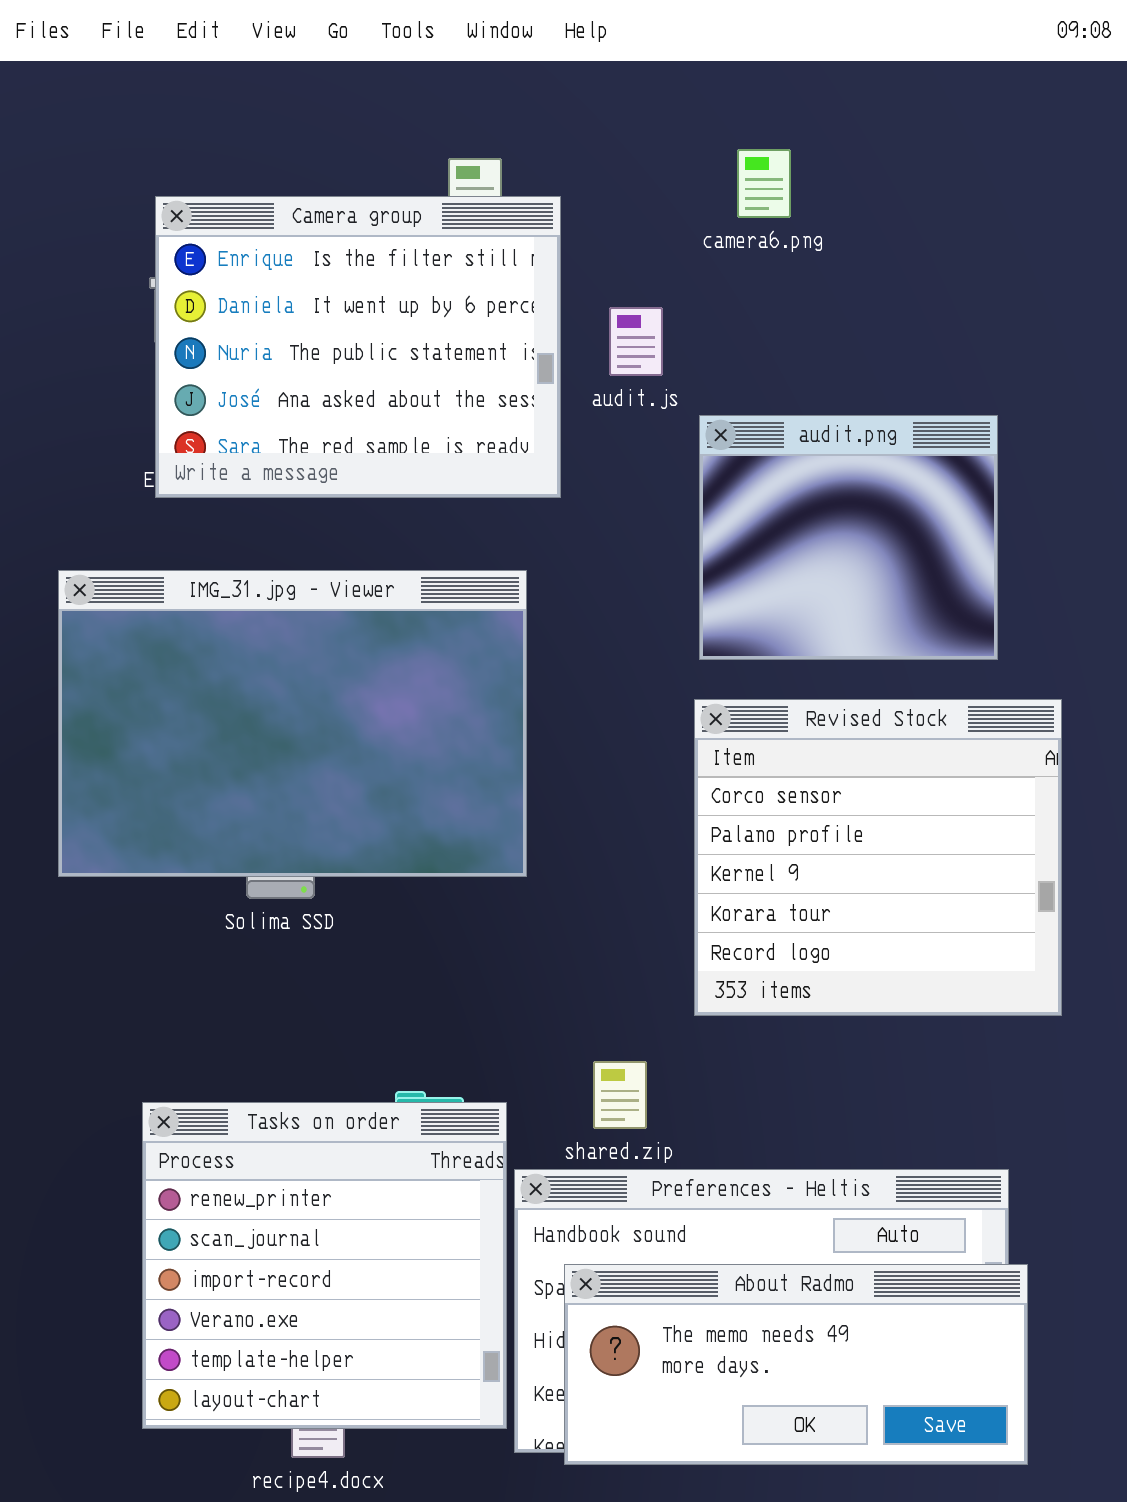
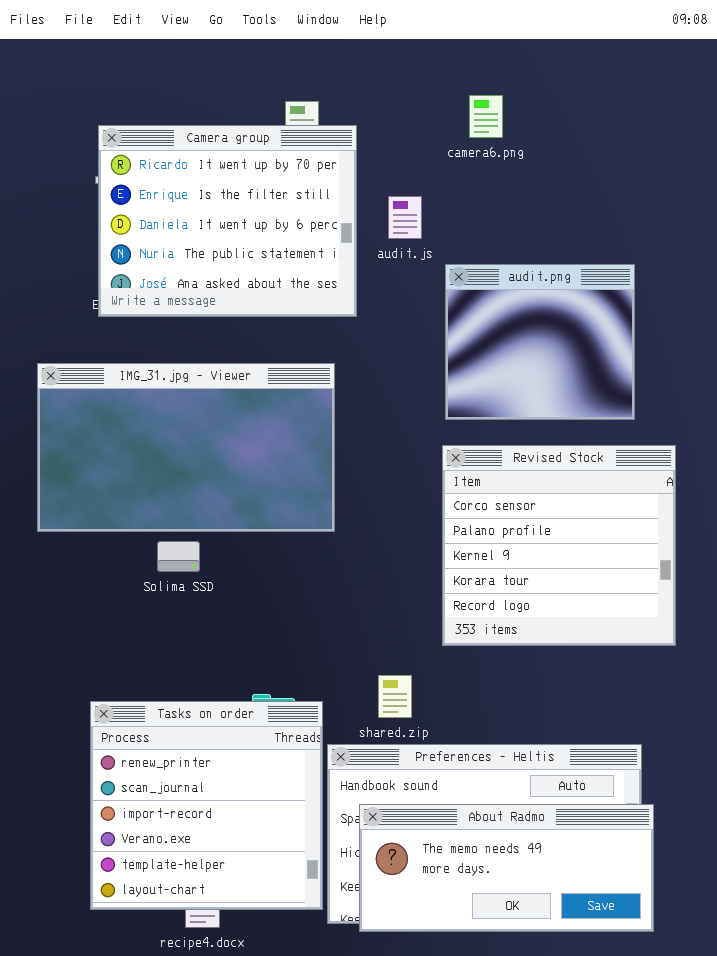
Camera group: [155,196,561,498] -> [98,125,357,317], scrolled up 1 row
IMG_31.jpg - Viewer: [58,570,527,877] -> [37,363,335,532], resized

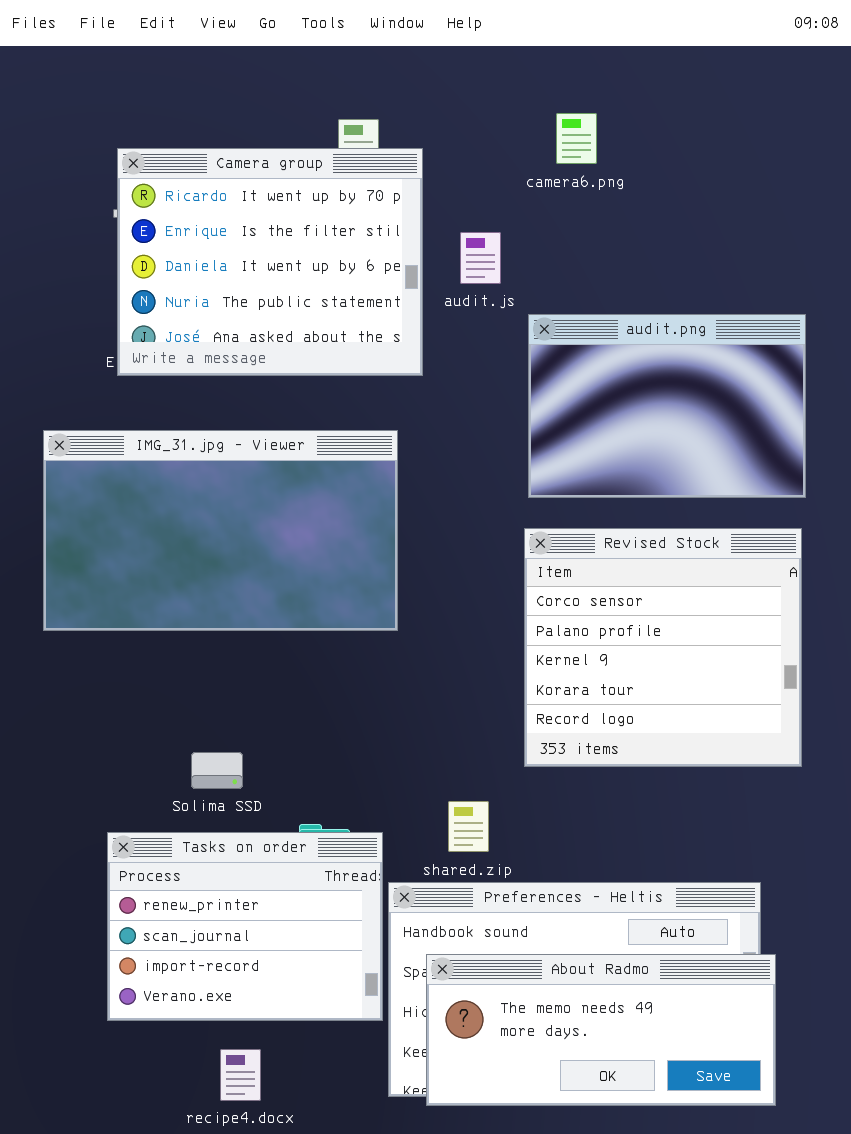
audit.png: [445,264,635,420] -> [528,314,806,498], resized
Solima SSD: [157,541,200,572] -> [191,752,243,789], moved
Tasks on order: [90,701,323,910] -> [107,832,383,1021], resized

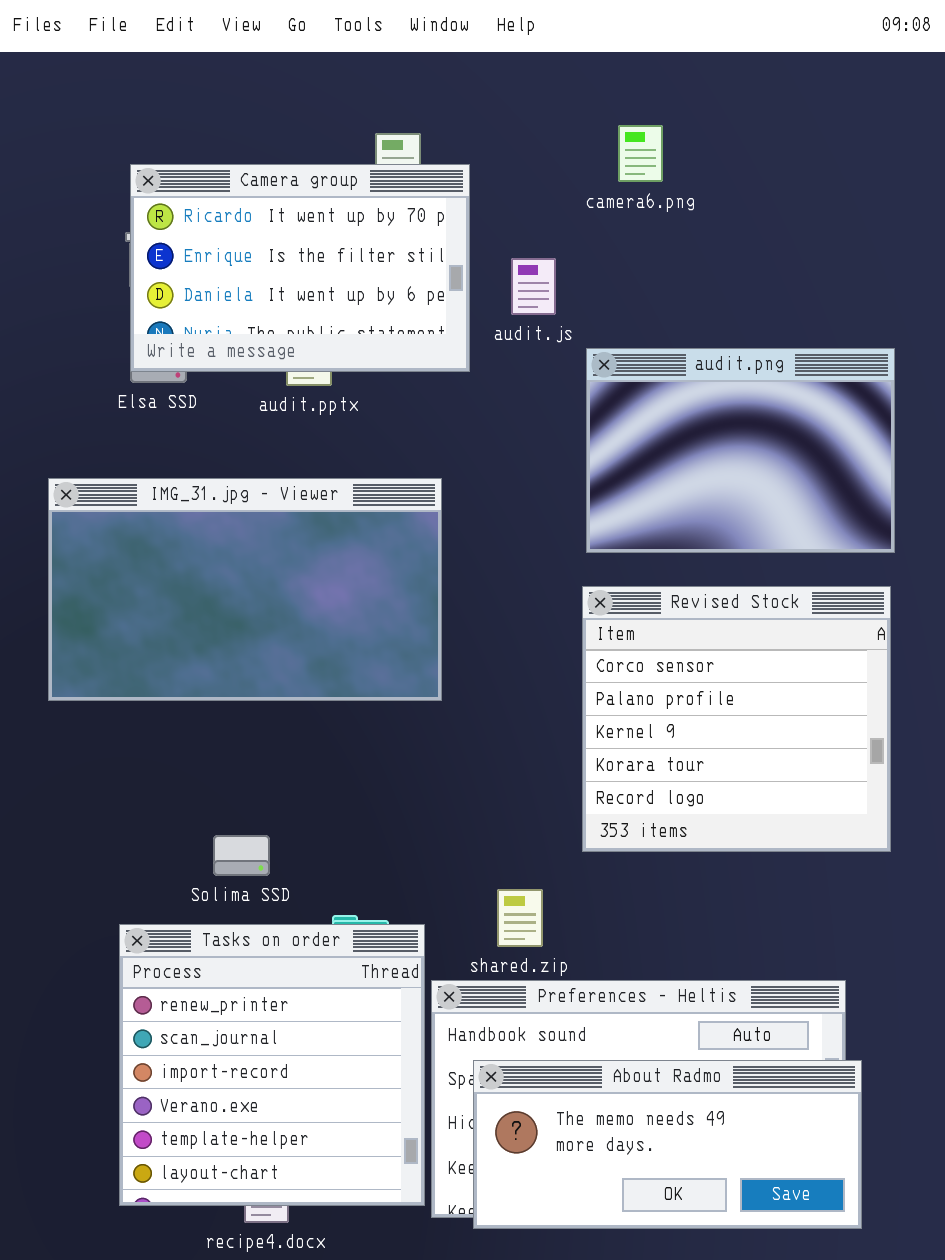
Camera group: [117,148,423,376] -> [130,164,470,372], resized
Tasks on order: [107,832,383,1021] -> [119,924,425,1206], resized

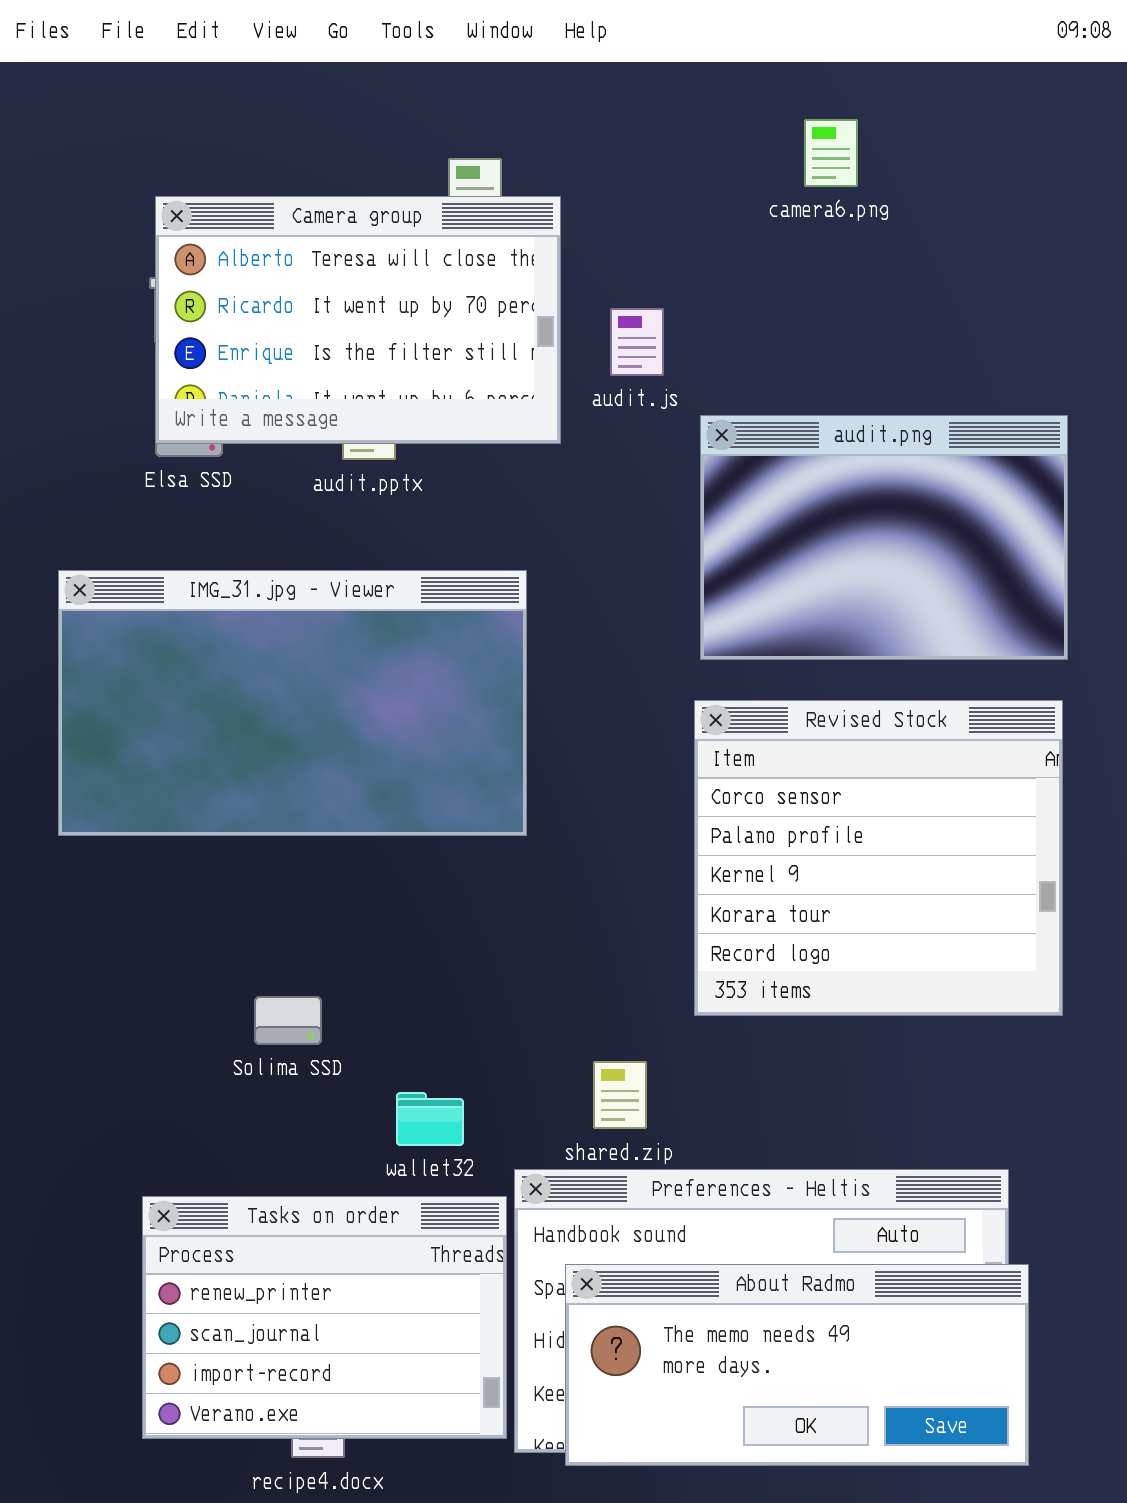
camera6.png: [618,125,663,182] -> [804,119,858,187], moved
Camera group: [130,164,470,372] -> [155,196,561,444], scrolled up 1 row
Tasks on order: [119,924,425,1206] -> [142,1196,507,1439], resized

